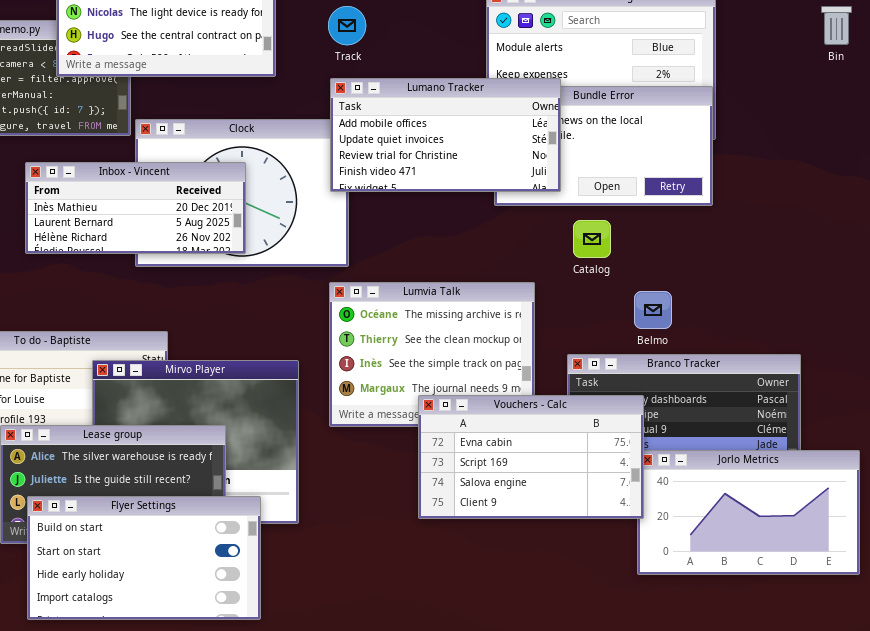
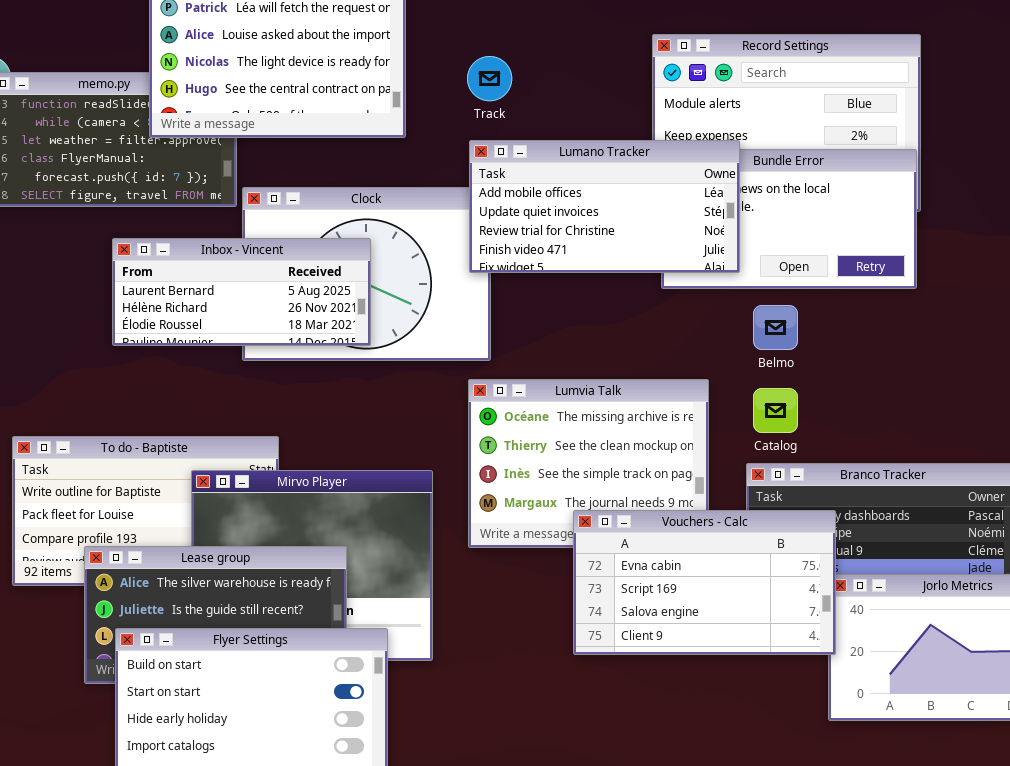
Inbox - Vincent: [25,162,246,254] -> [112,238,371,346], scrolled down 1 row
Catalog: [573,220,611,258] -> [753,388,798,433], moved
Belmo: [634,291,672,329] -> [753,305,798,350], moved

